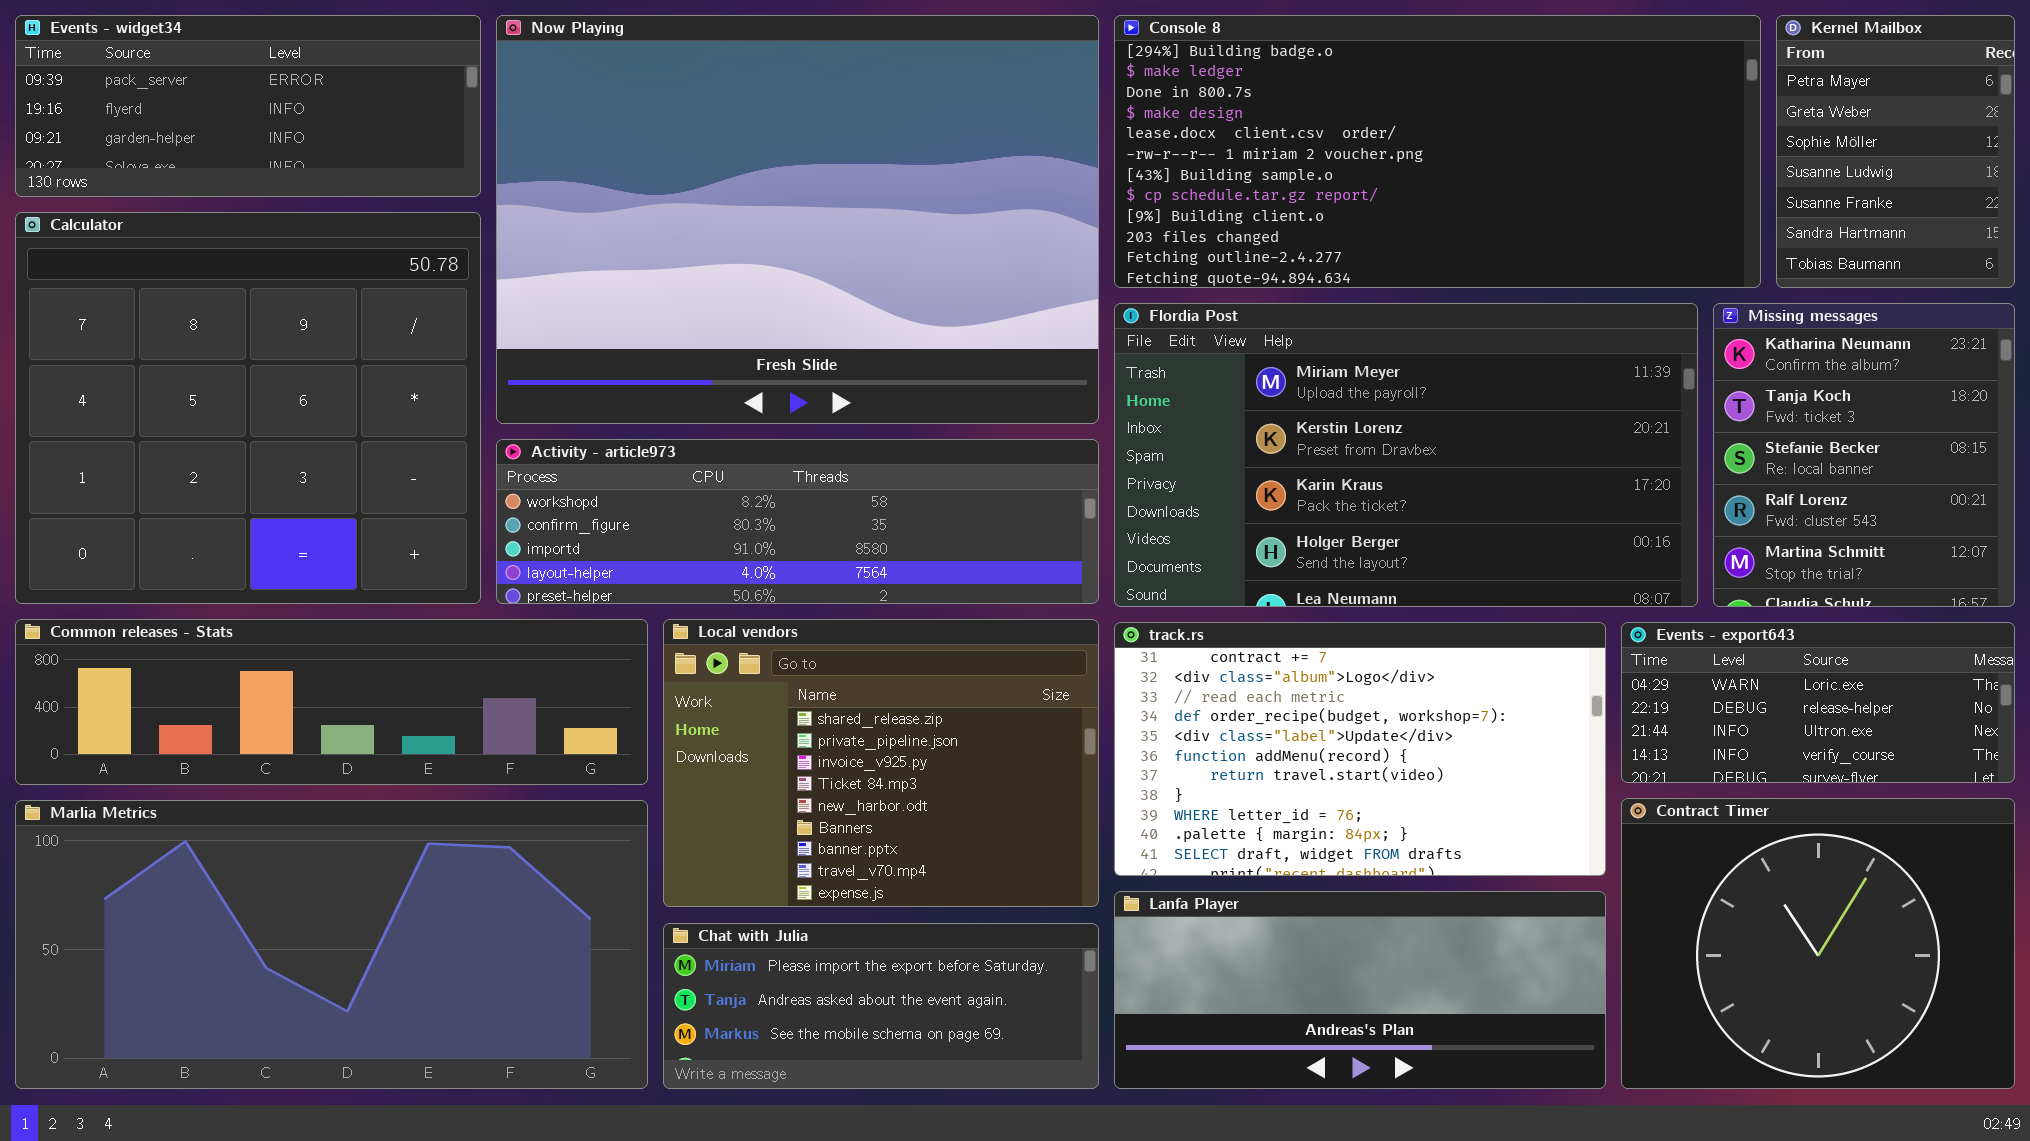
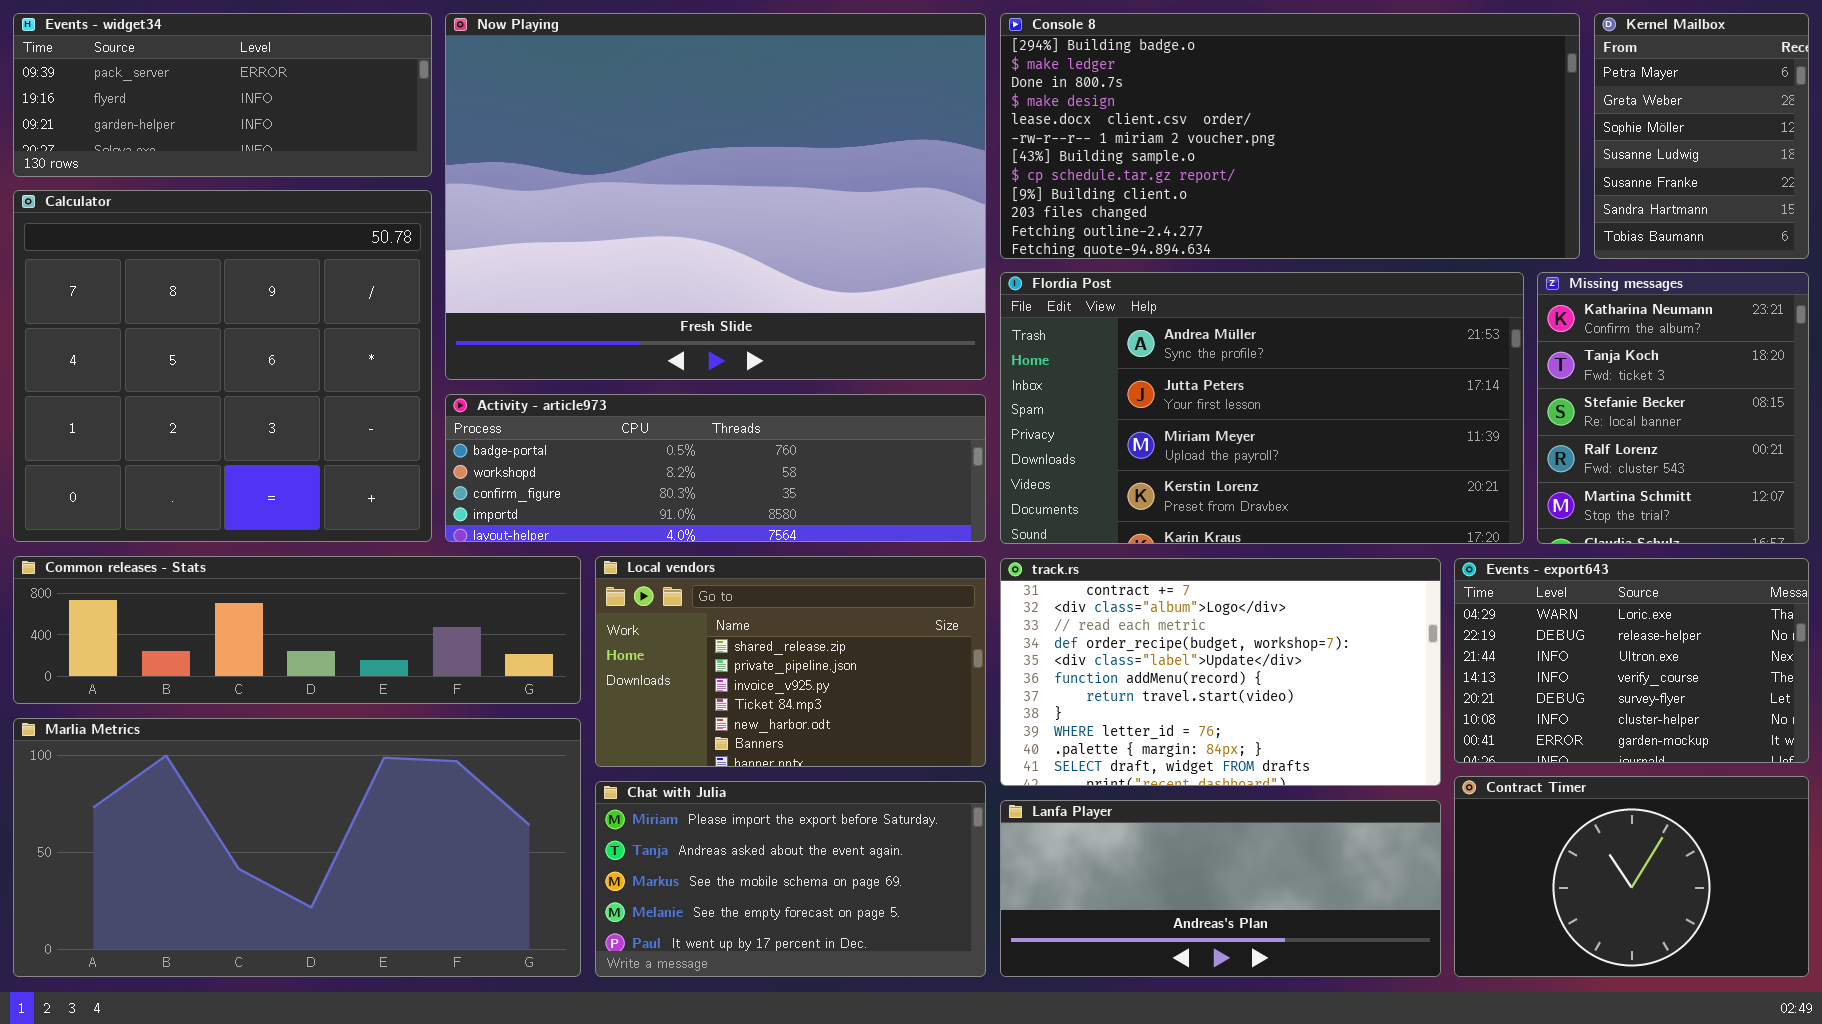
Flordia Post: [1114,303,1698,607] -> [1000,272,1524,544], scrolled up 2 rows
Activity - article973: [496,439,1099,604] -> [445,394,986,542], scrolled up 1 row
Local vendors: [663,619,1099,907] -> [595,556,986,767], resized
Events - export643: [1621,622,2015,783] -> [1454,558,1809,763], resized
Contract Timer: [1621,798,2015,1089] -> [1454,776,1809,977], resized
Chat with Julia: [663,923,1099,1089] -> [595,781,986,977], resized

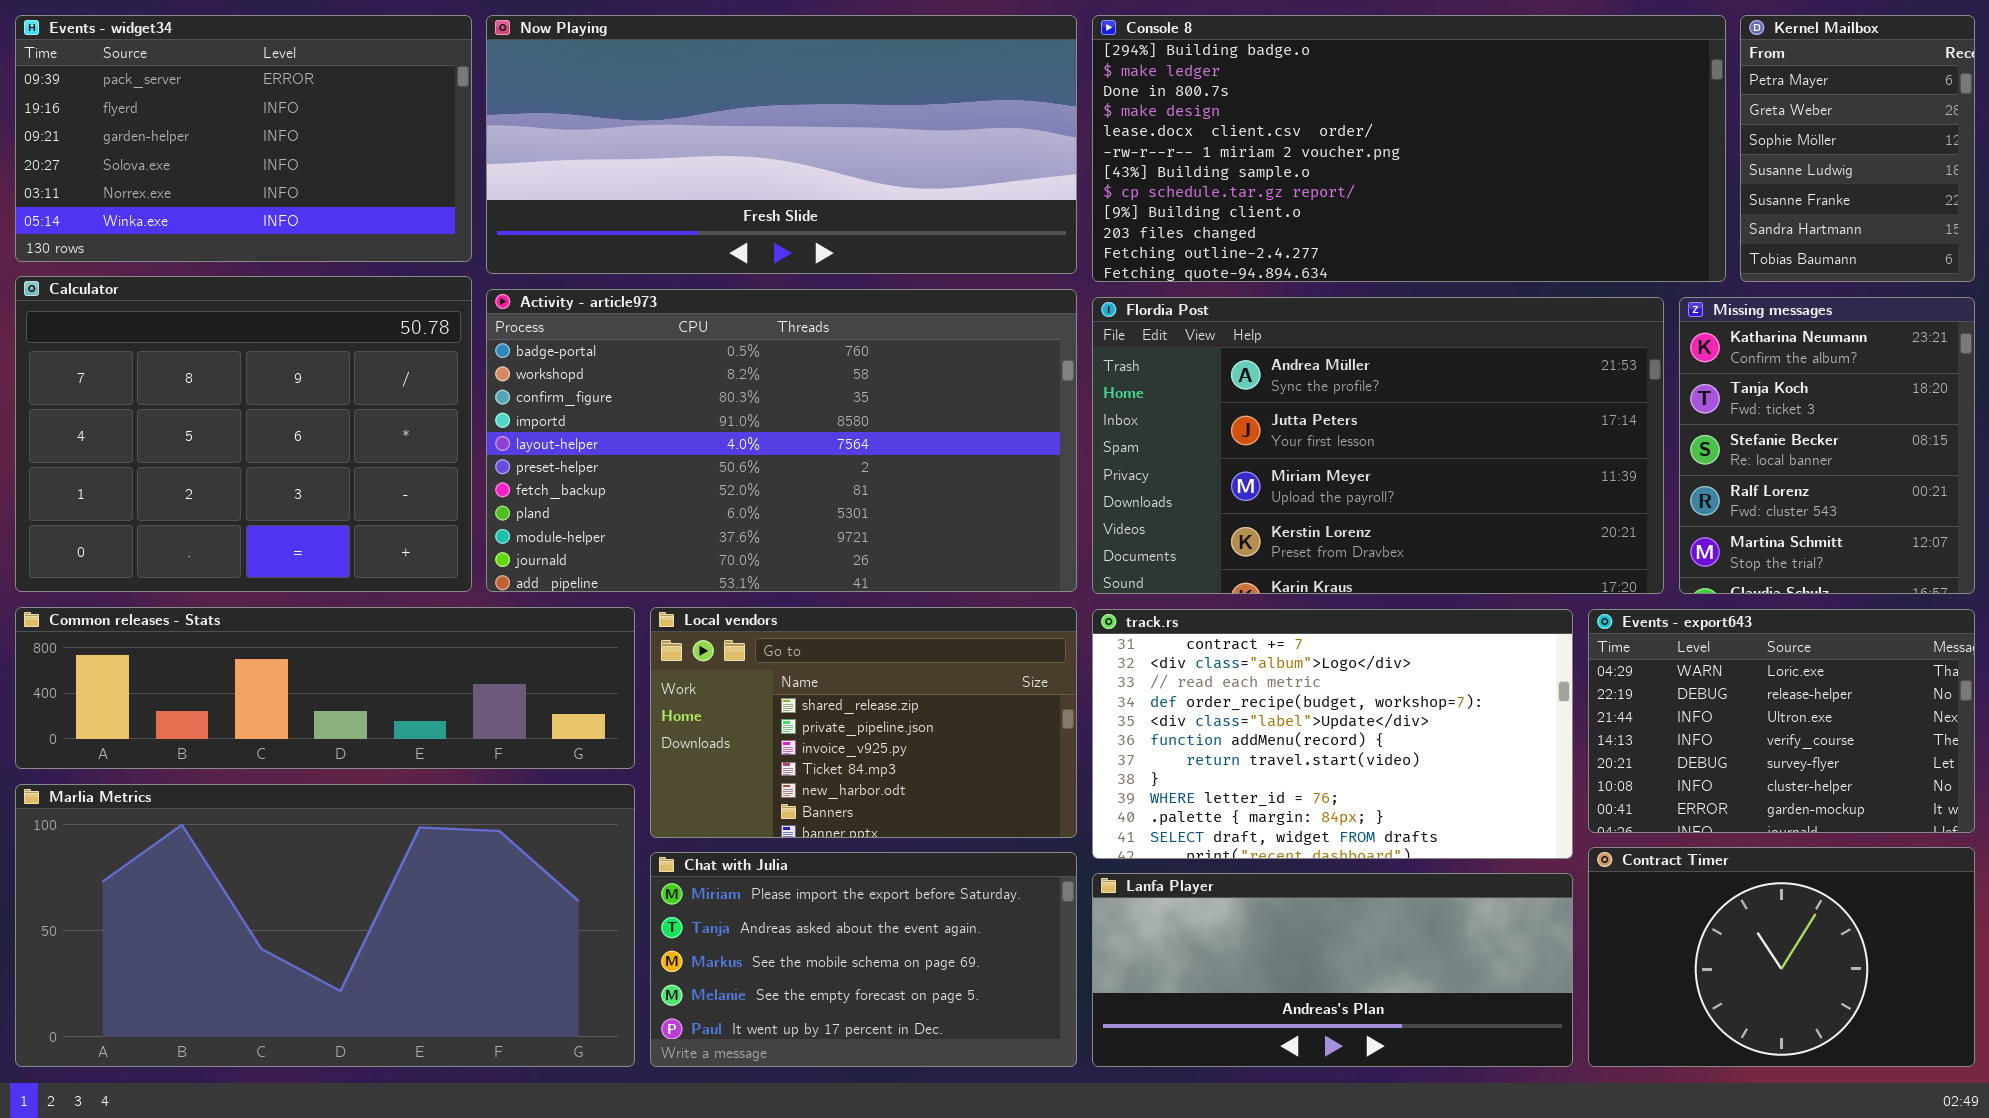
Events - widget34: [13,13,432,177] -> [15,15,472,262], resized
Now Playing: [445,13,986,380] -> [486,15,1077,274], resized
Calculator: [13,190,432,542] -> [15,276,472,592], resized
Activity - article973: [445,394,986,542] -> [486,289,1077,592], resized

